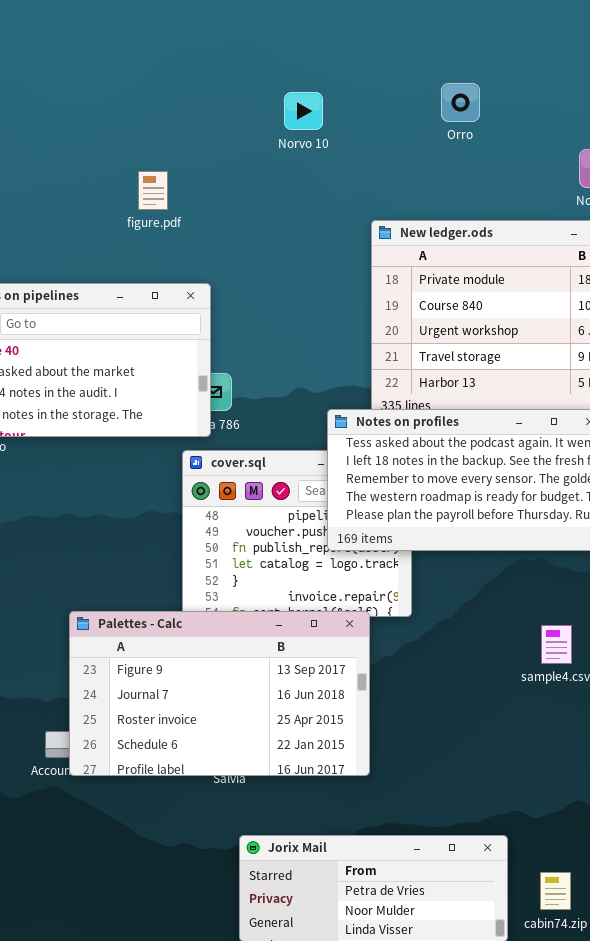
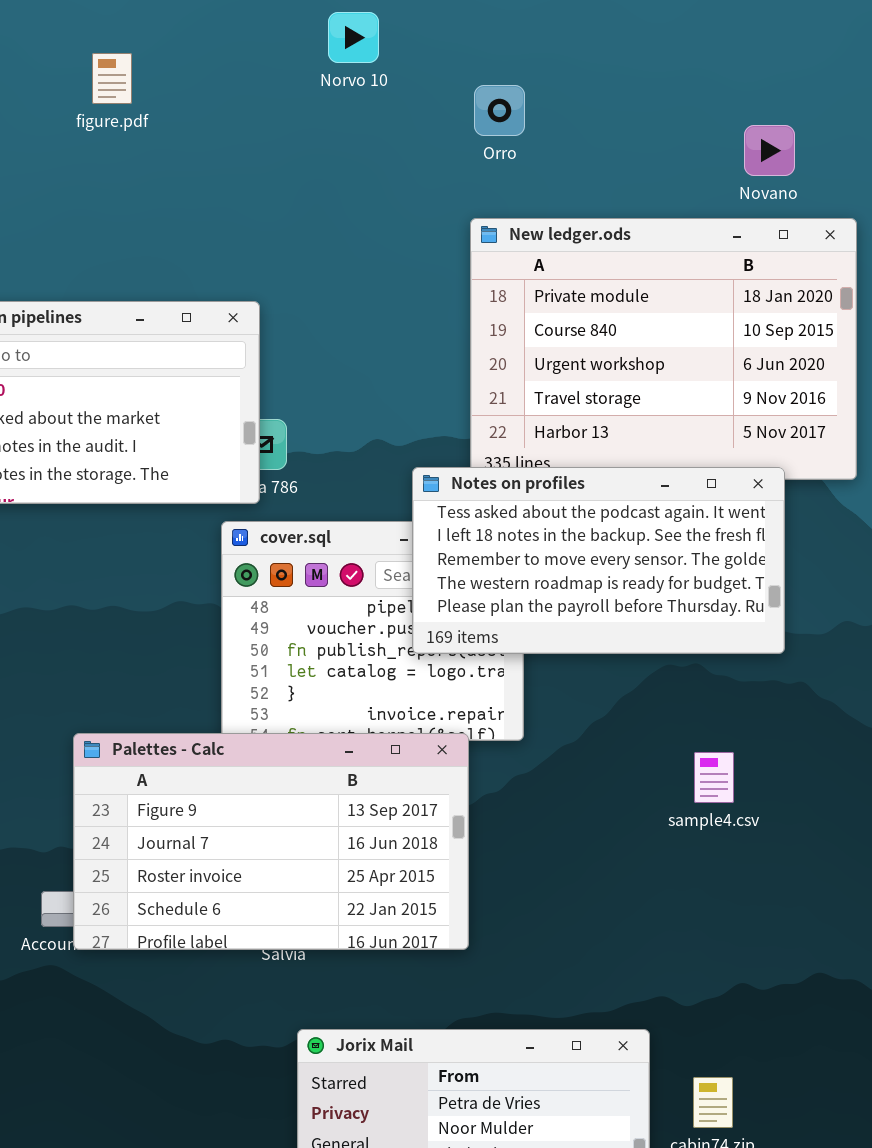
Orro: [441,83,480,122] -> [474,85,525,136], moved
Norvo 10: [284,92,323,130] -> [328,12,379,63], moved
figure.pdf: [138,171,168,210] -> [92,53,132,104], moved

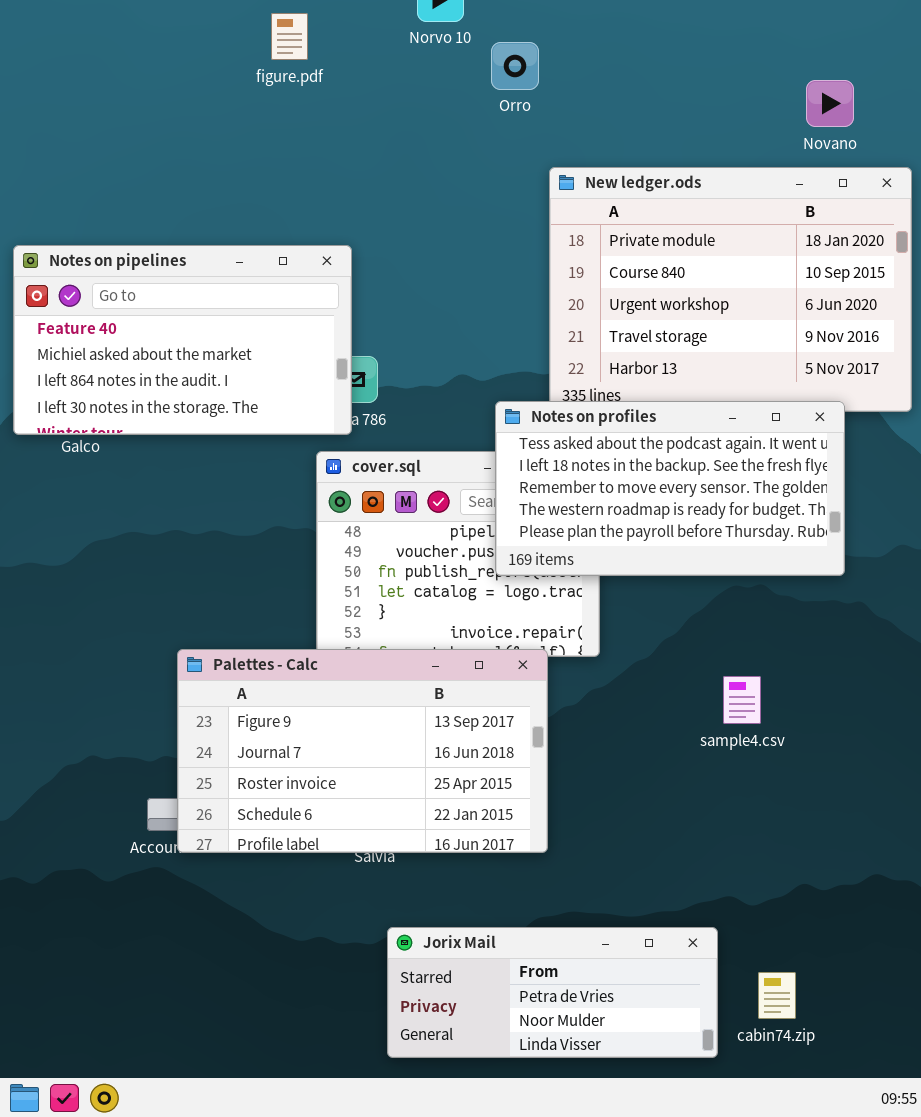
figure.pdf: [92,53,132,104] -> [271,13,308,60], moved
Orro: [474,85,525,136] -> [491,42,539,90], moved
sample4.csv: [694,752,734,803] -> [723,676,761,724], moved

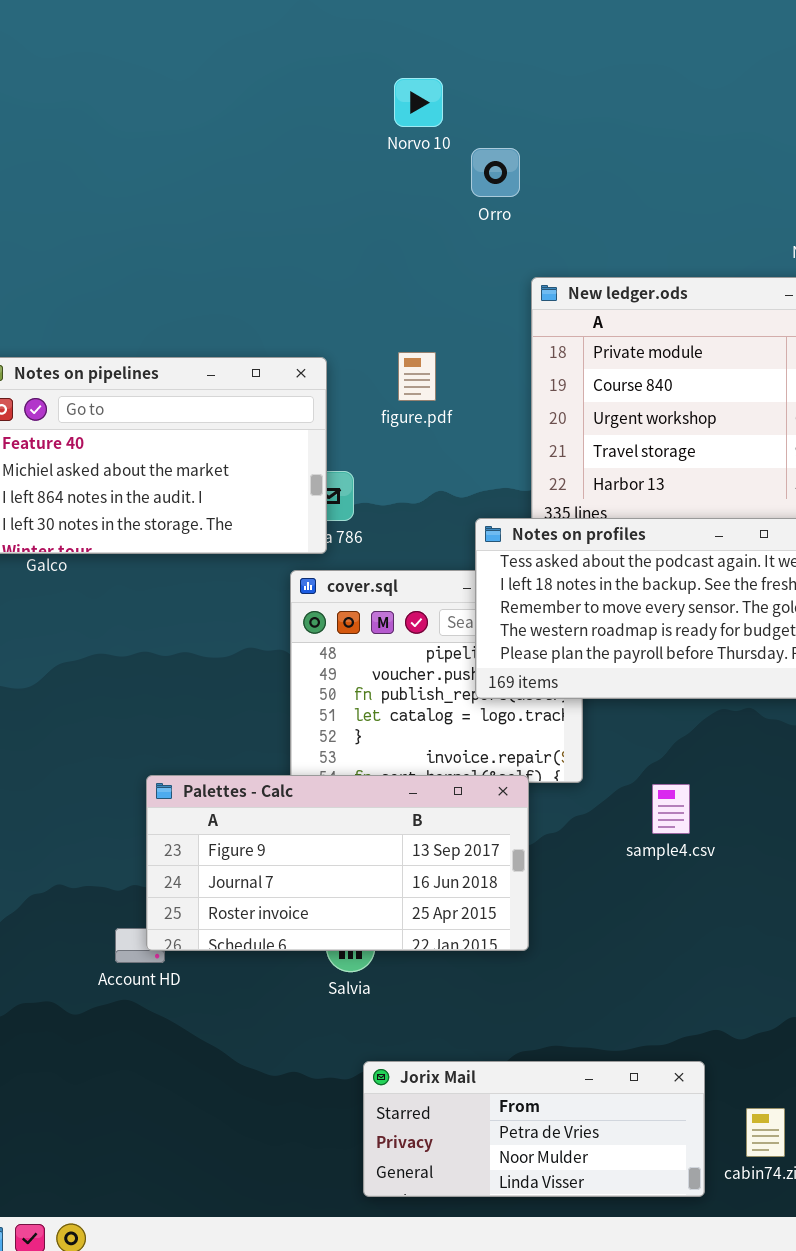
figure.pdf: [271,13,308,60] -> [398,352,436,401], moved
Palettes - Calc: [177,649,548,853] -> [146,775,529,951], resized
sample4.csv: [723,676,761,724] -> [652,784,690,834], moved

